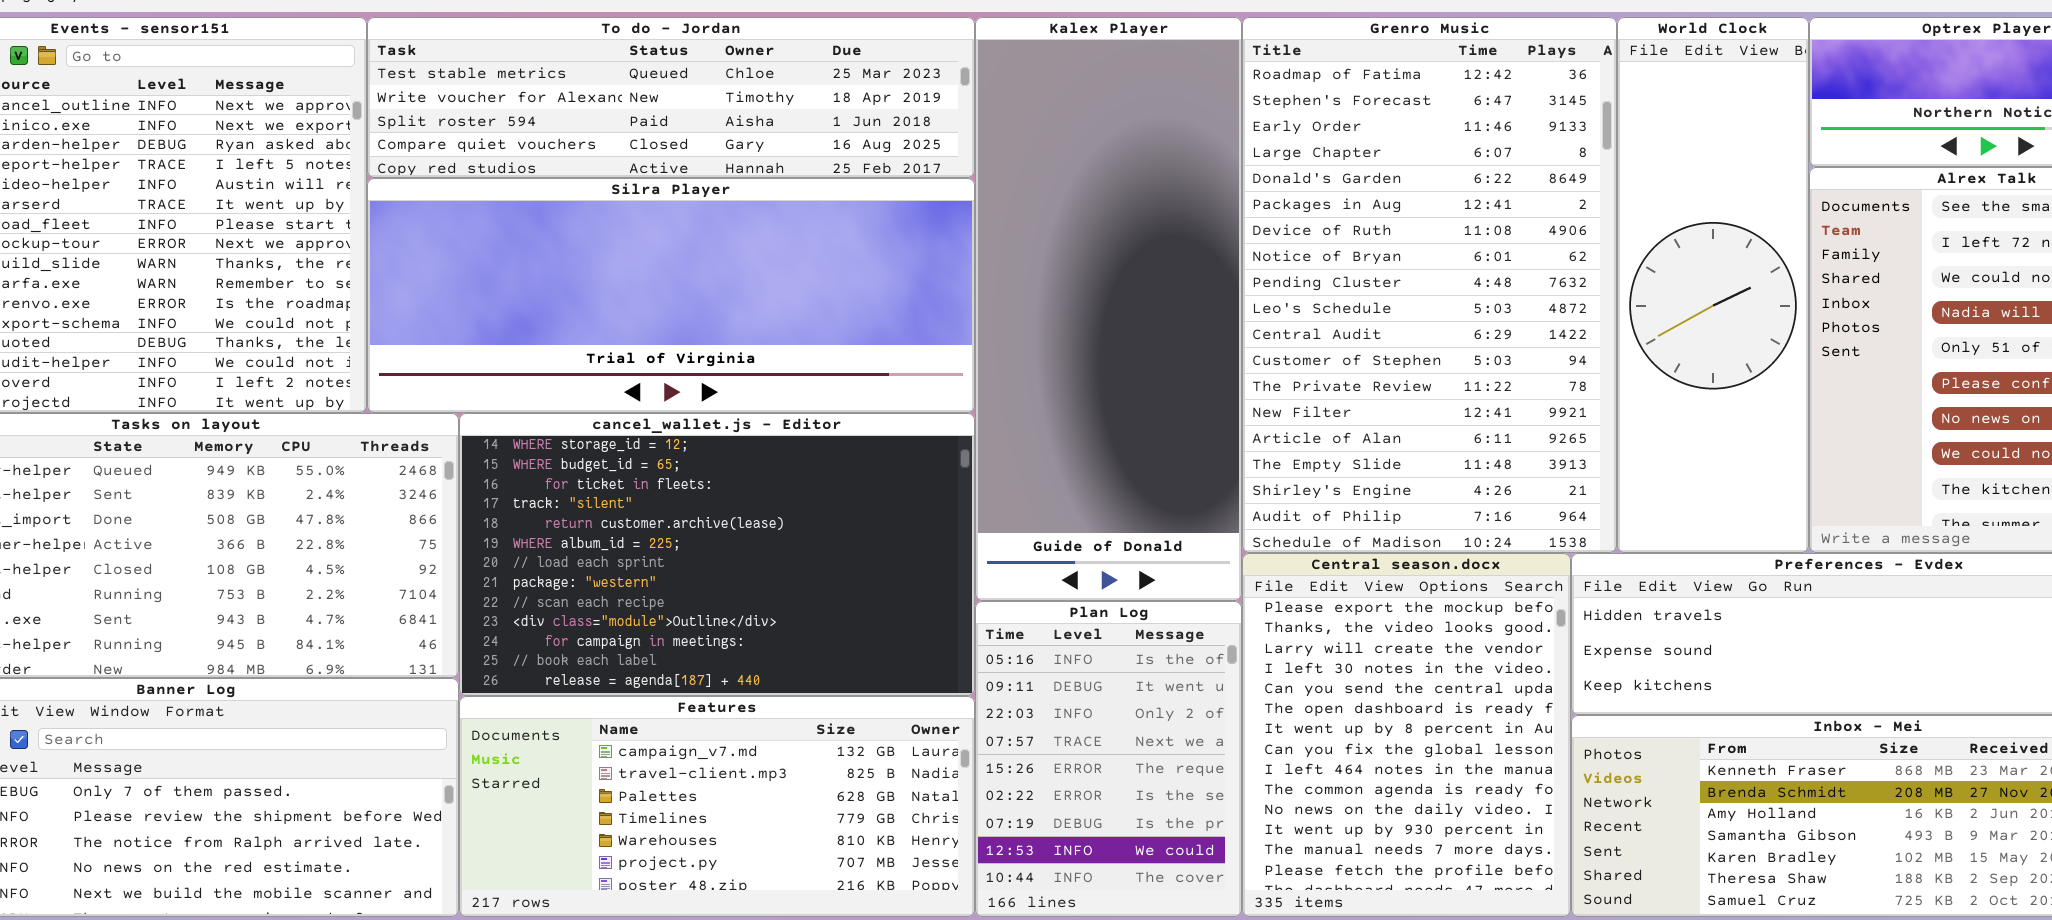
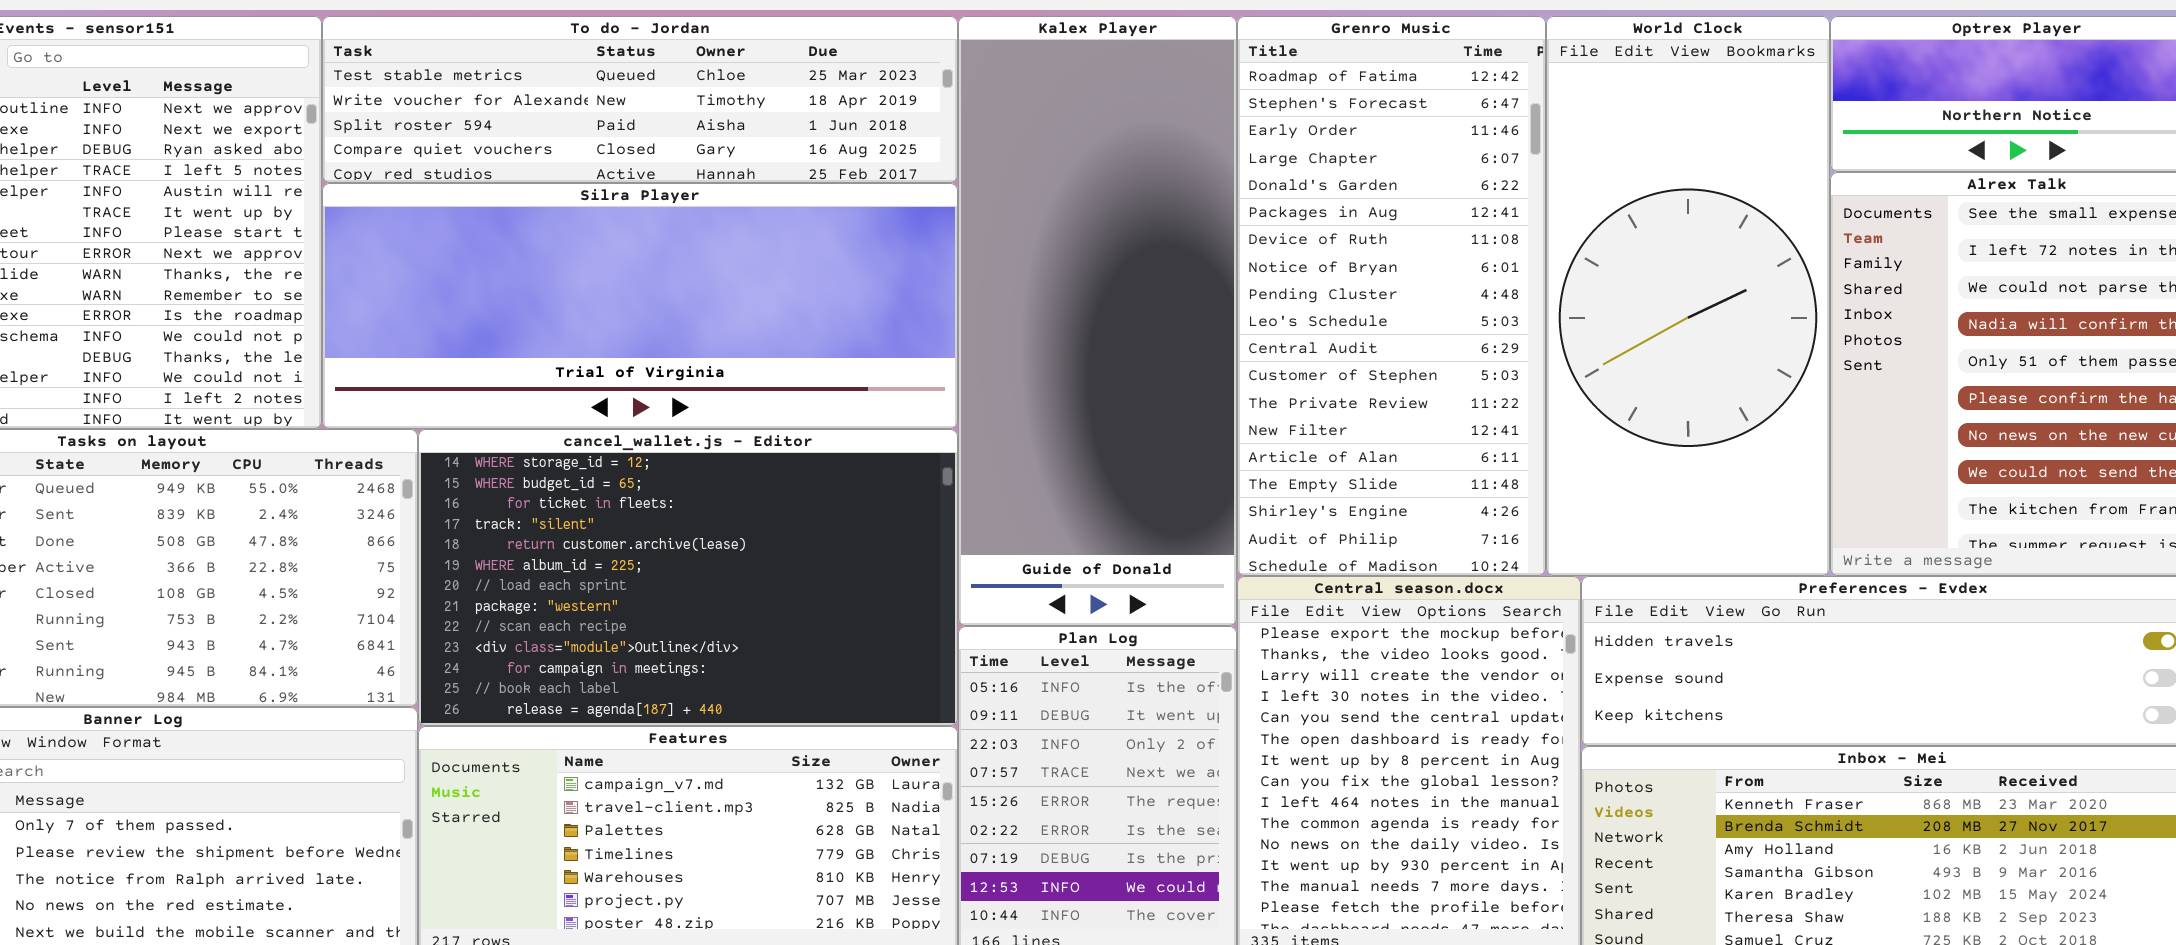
Grenro Music: [1242,17,1617,553] -> [1237,16,1546,576], resized
World Clock: [1617,17,1809,553] -> [1546,16,1830,576], resized

